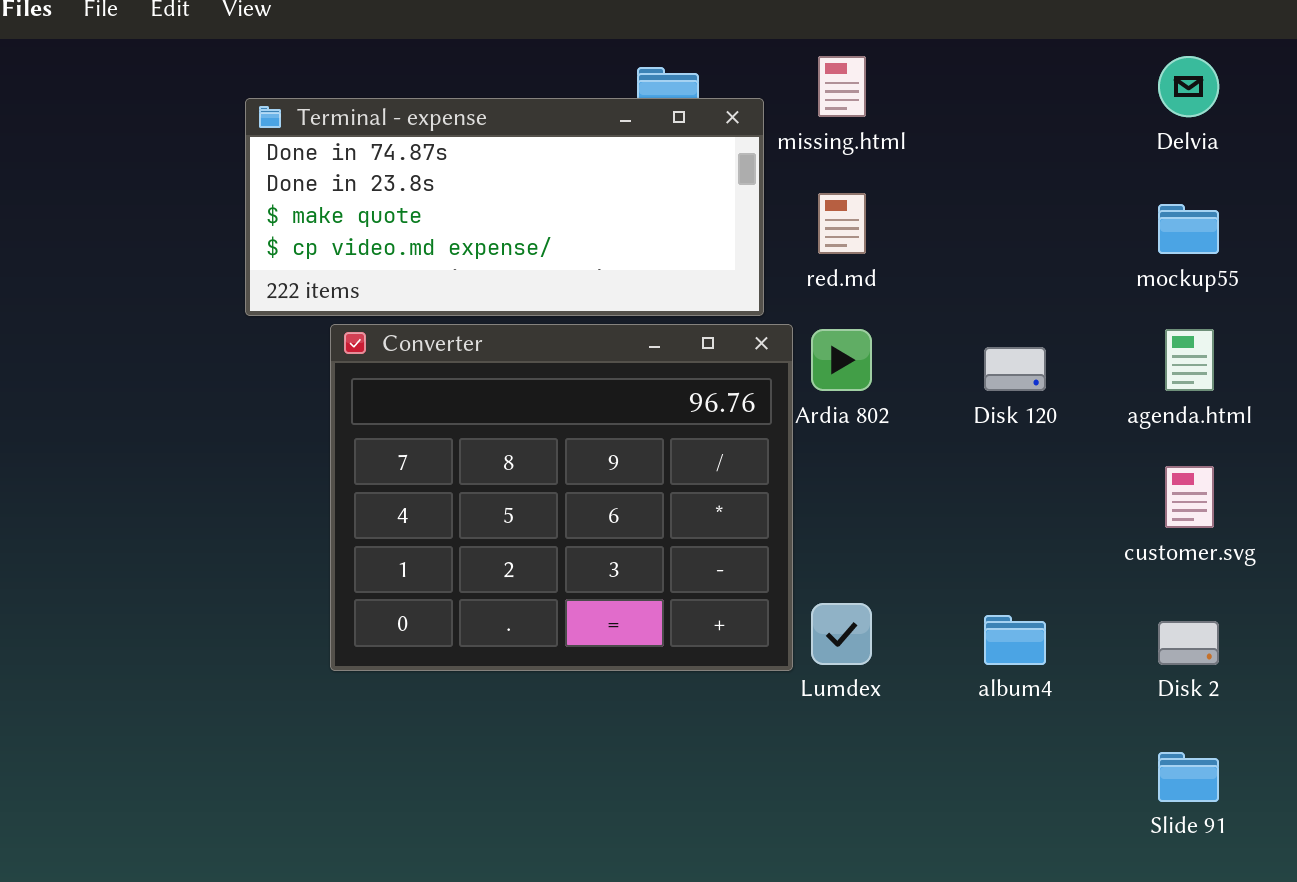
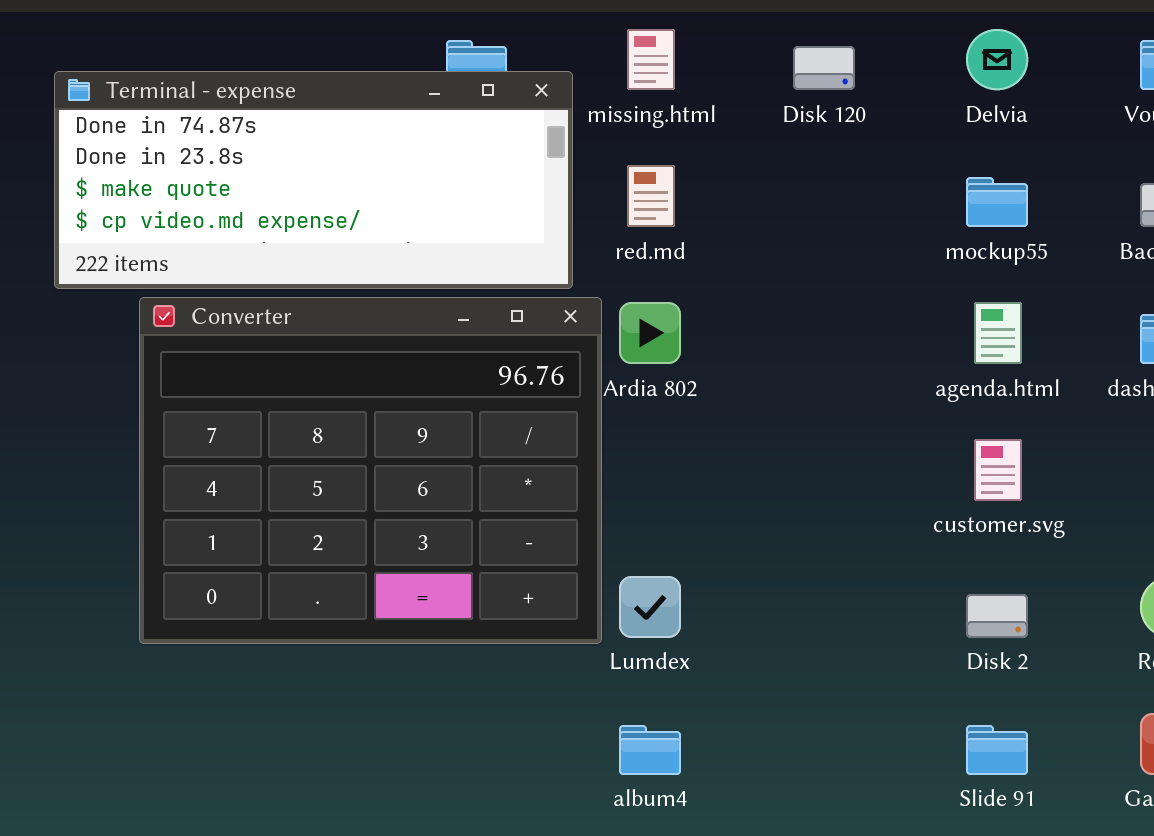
Disk 120: [984,347,1046,391] -> [793,46,855,90], moved
album4: [984,615,1046,665] -> [619,725,681,775], moved

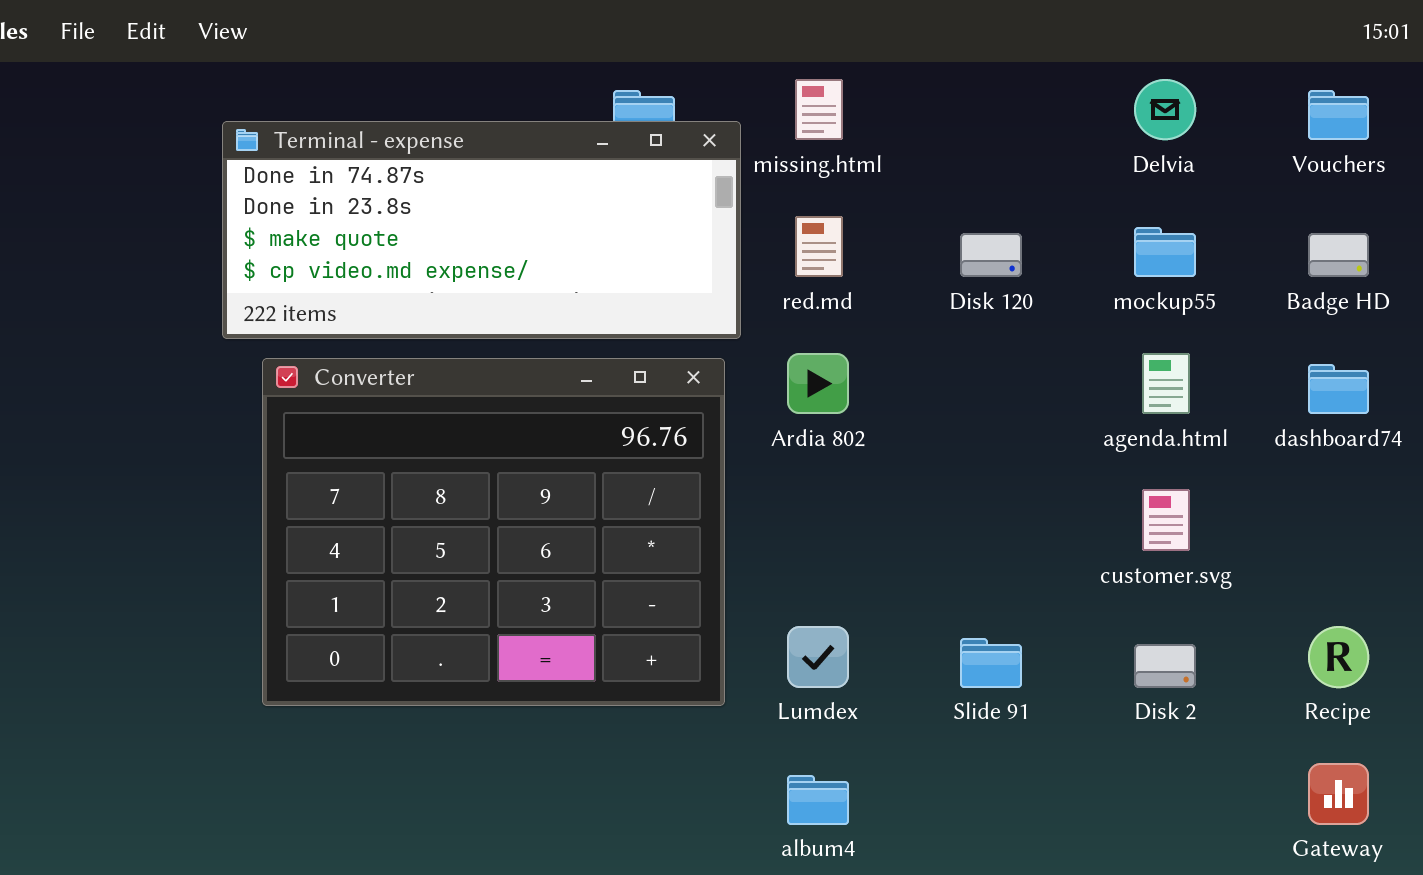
Disk 120: [793,46,855,90] -> [960,233,1022,277], moved
Converter: [139,297,602,644] -> [262,358,725,706], moved
Slide 91: [966,725,1028,775] -> [960,638,1022,688], moved

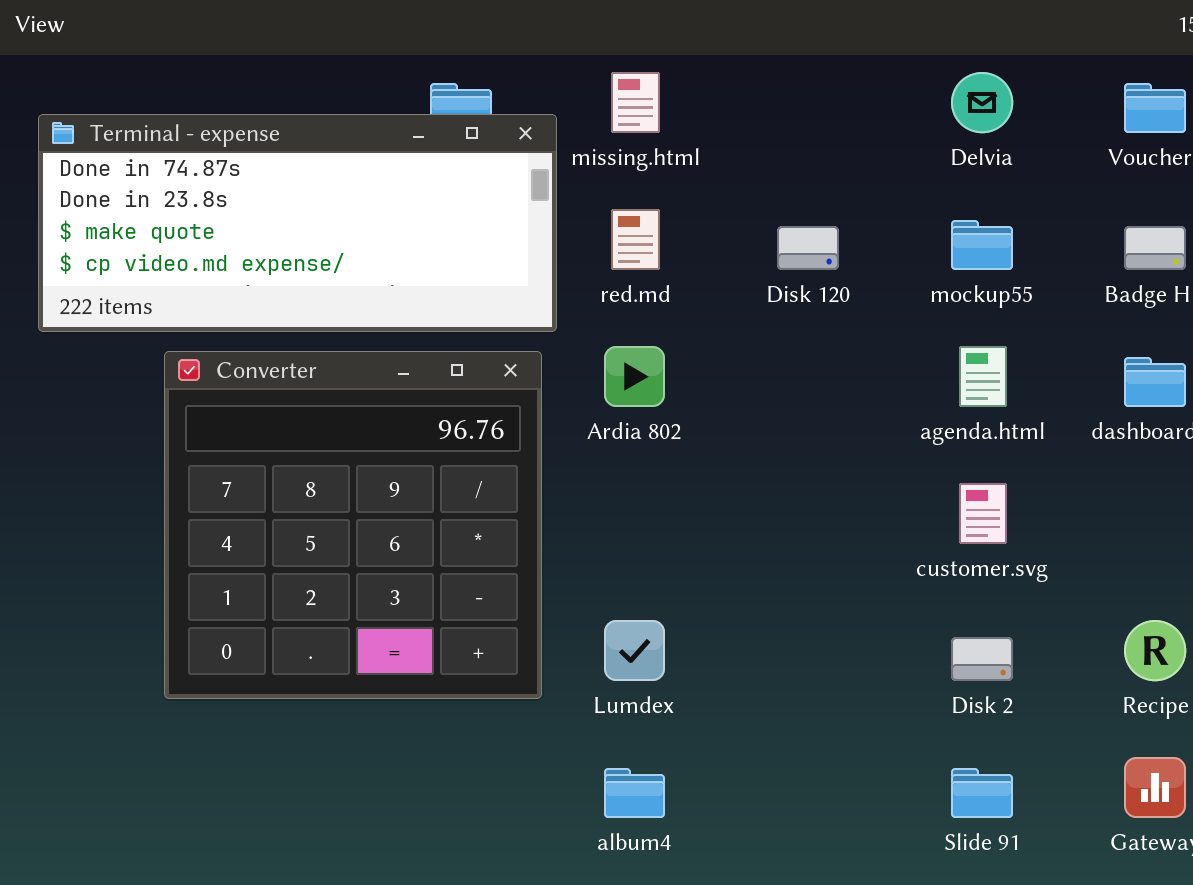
Converter: [262,358,725,706] -> [164,351,542,699], resized
Slide 91: [960,638,1022,688] -> [951,768,1013,818], moved

